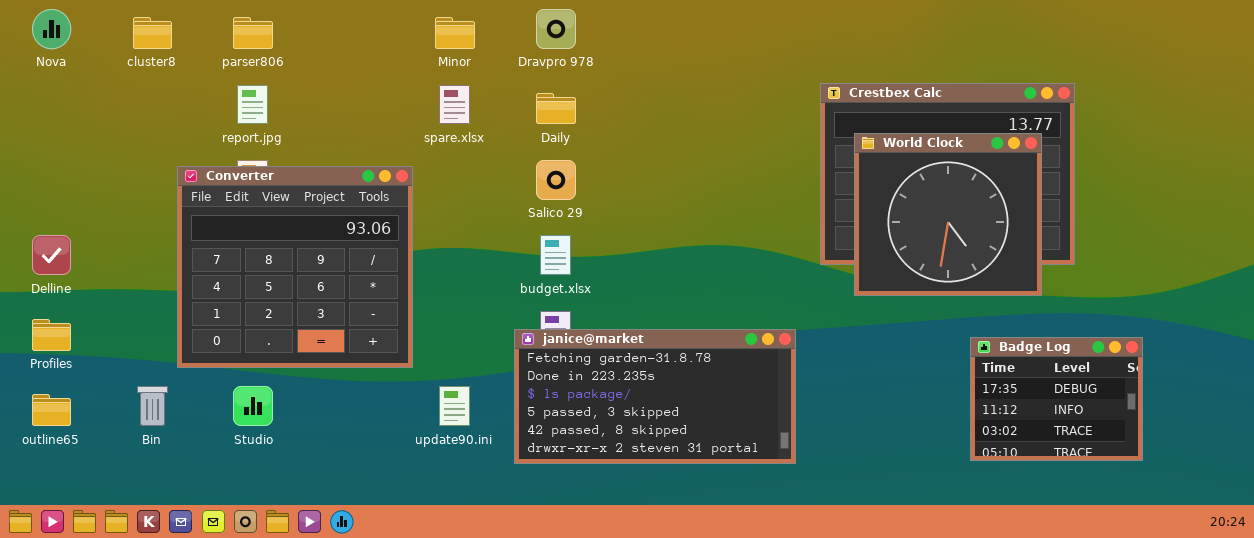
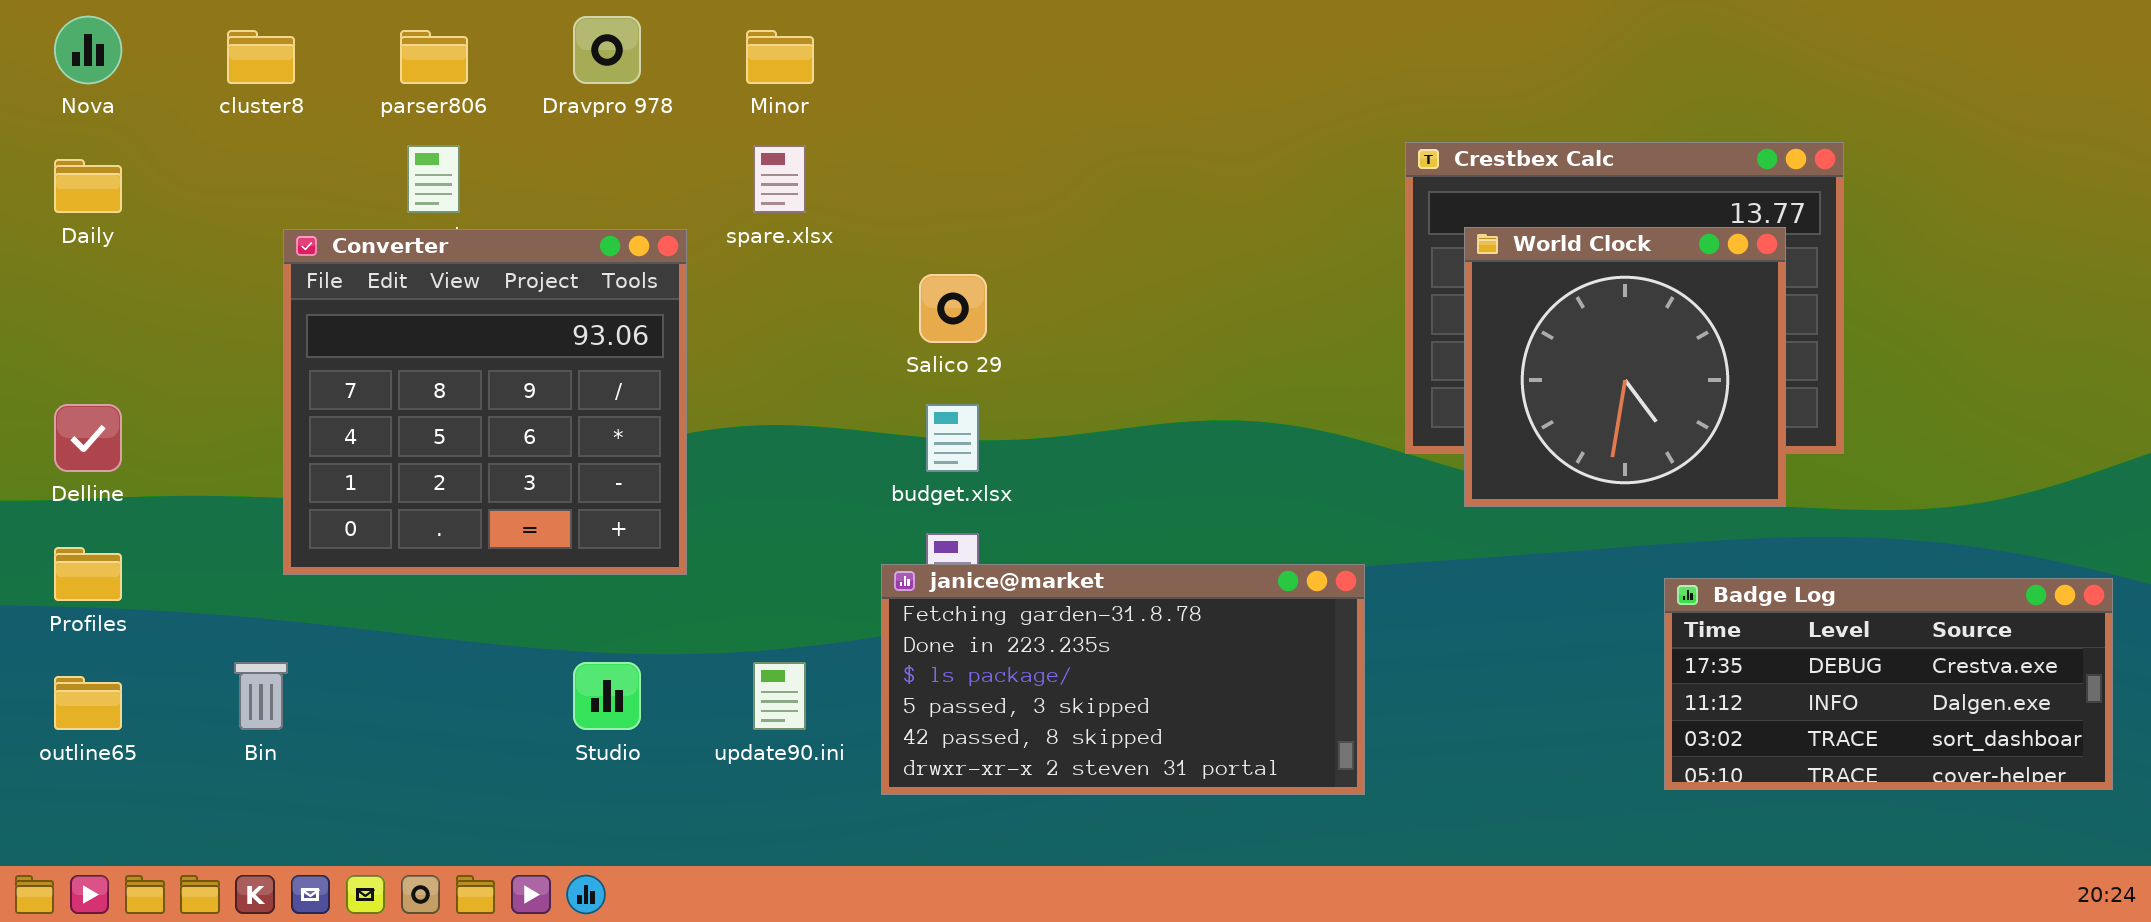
Dravpro 978: [536,9,576,49] -> [573,16,641,84], moved
Daily: [536,93,576,124] -> [54,159,122,213], moved
Converter: [177,166,413,368] -> [283,229,687,575], moved
Badge Log: [970,337,1143,461] -> [1664,578,2113,790], resized
Studio: [233,386,273,426] -> [573,662,641,730], moved

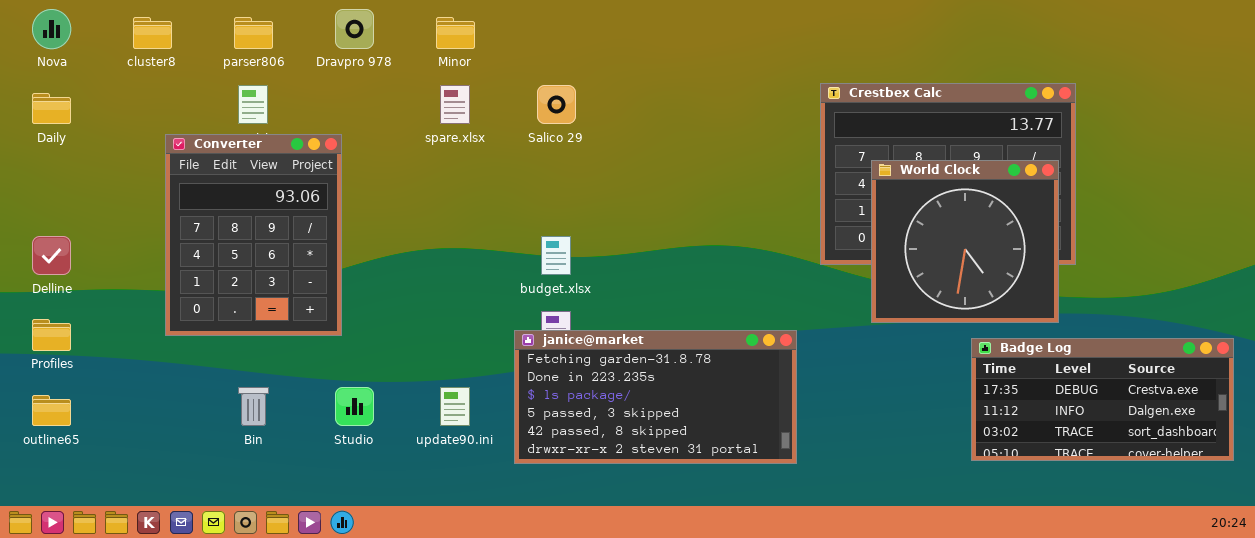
World Clock: [1464,227,1786,507] -> [871,160,1059,323], moved
Converter: [283,229,687,575] -> [165,134,342,336], resized
Salico 29: [919,274,987,343] -> [537,85,576,124], moved
Bin: [234,662,288,730] -> [238,387,269,426], moved

